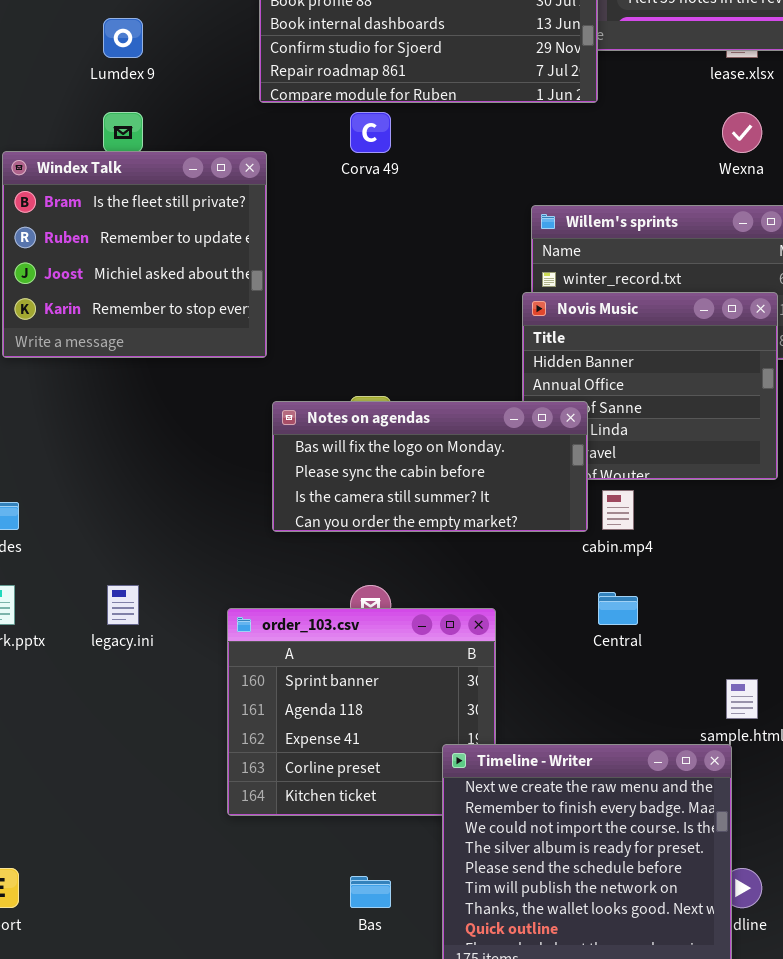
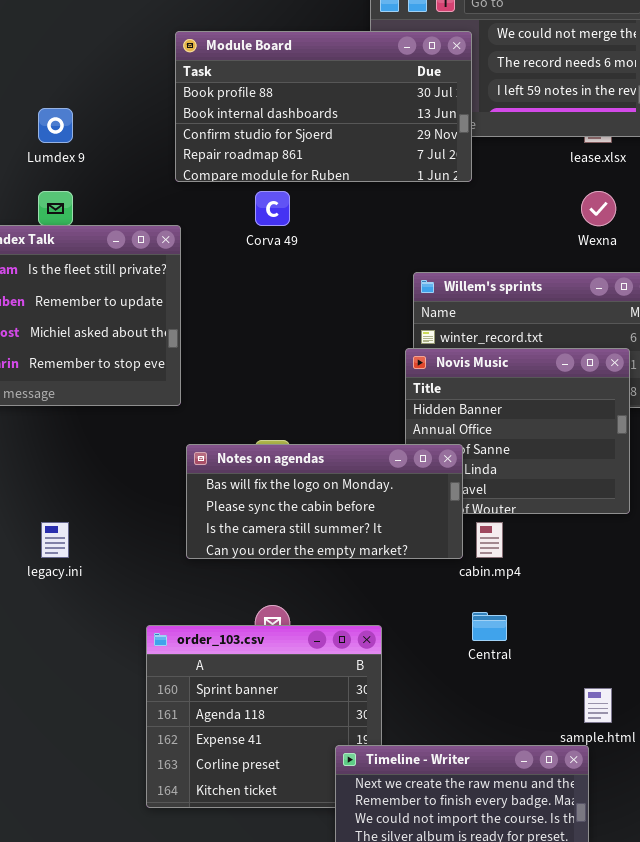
legacy.ini: [107,585,139,625] -> [41,522,69,558], moved

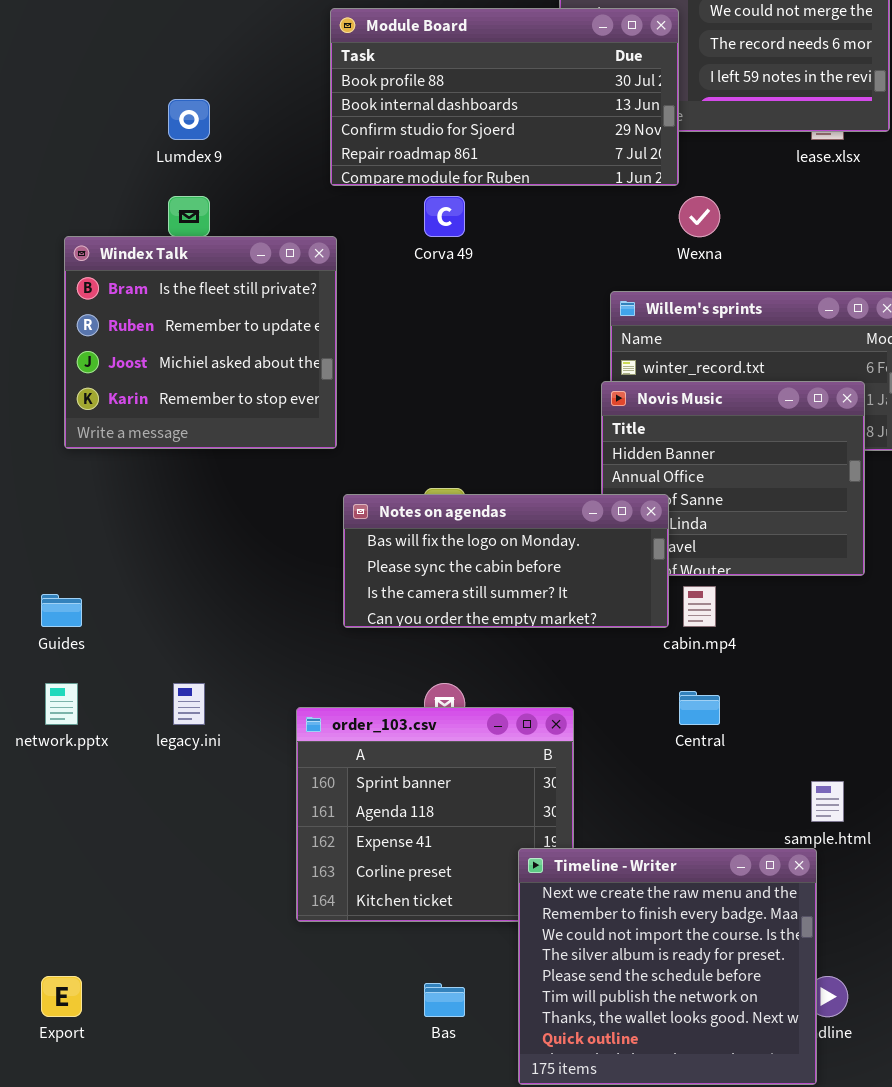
Wexna: [581,191,616,226] -> [679,196,720,237], moved
legacy.ini: [41,522,69,558] -> [173,683,205,725], moved

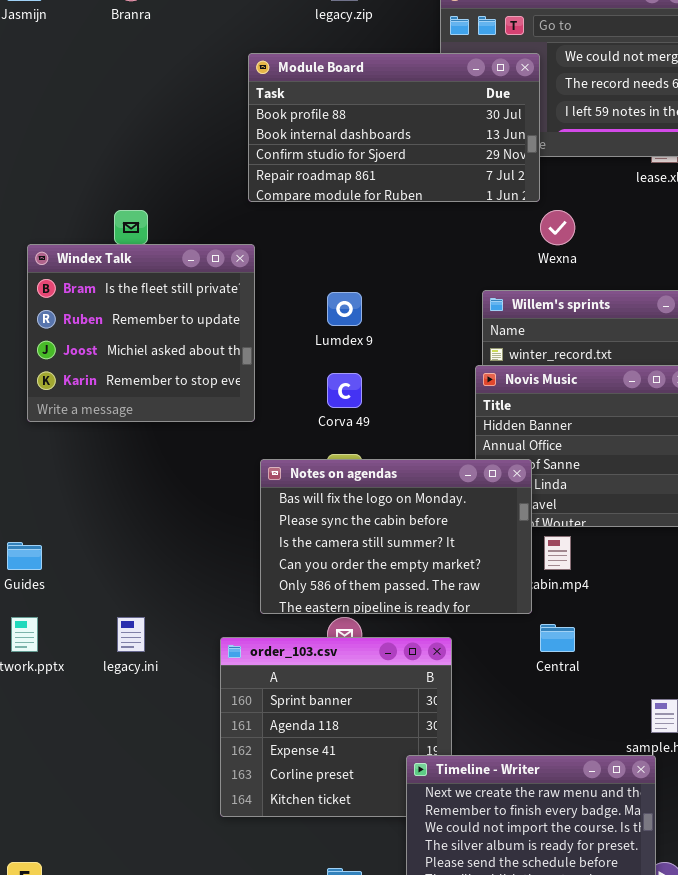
Lumdex 9: [168,99,210,140] -> [327,292,362,326], moved
Corva 49: [424,196,465,237] -> [327,373,362,408], moved
Notes on agendas: [343,494,669,628] -> [260,459,532,614], resized

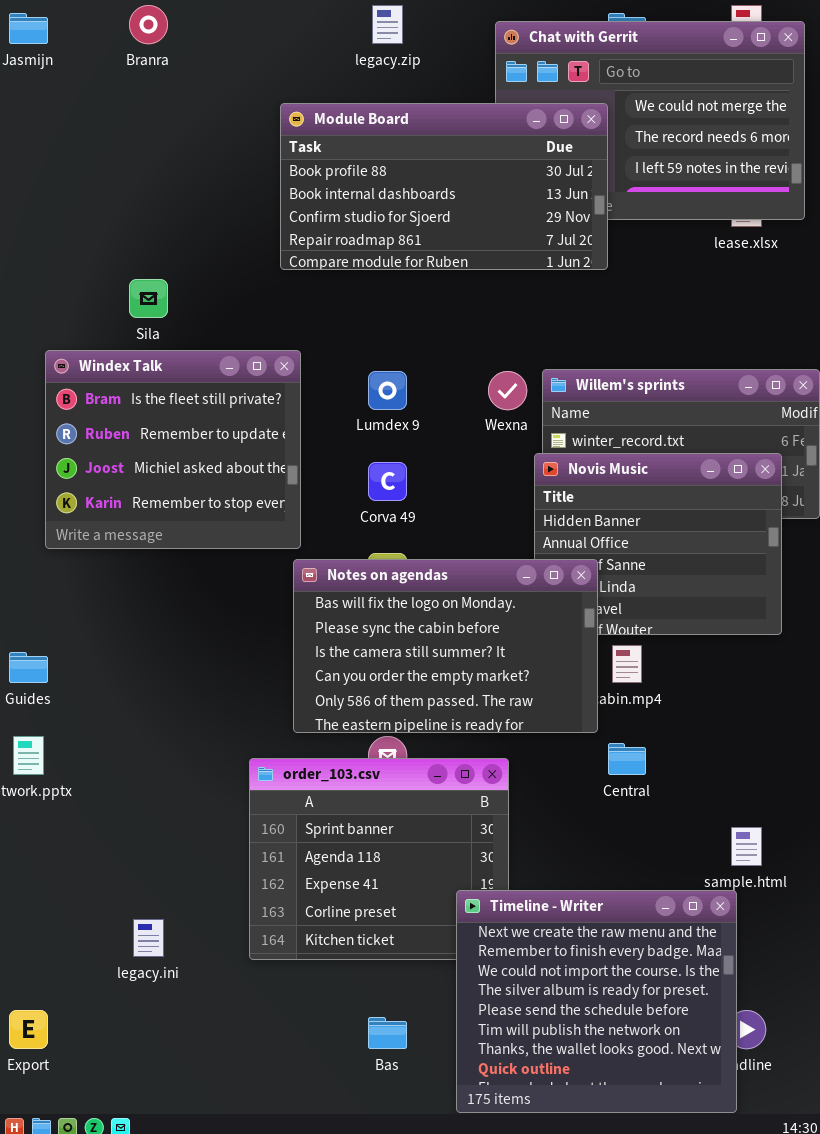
Wexna: [540,210,575,245] -> [488,371,527,410], moved
Windex Talk: [27,244,255,422] -> [45,350,301,549], moved
legacy.ini: [117,617,145,652] -> [133,919,164,957], moved

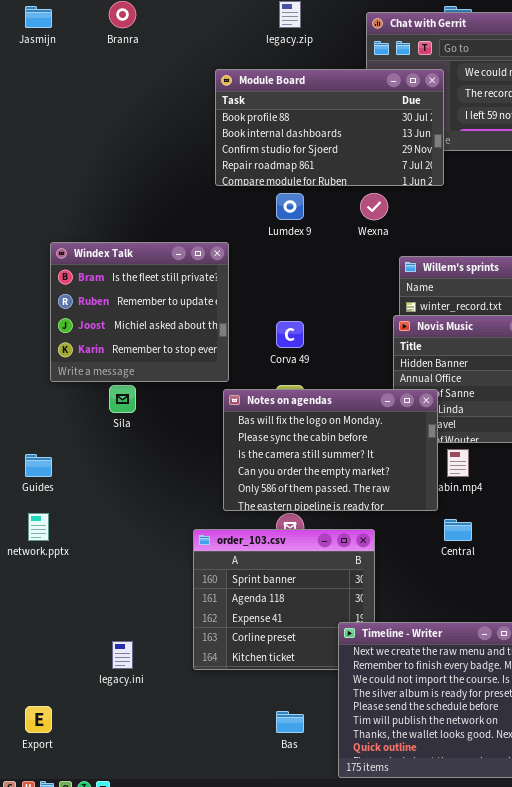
Sila: [129,279,168,318] -> [109,385,136,413], moved
Lumdex 9: [368,371,407,410] -> [276,193,304,220], moved
Wexna: [488,371,527,410] -> [360,193,388,220], moved

